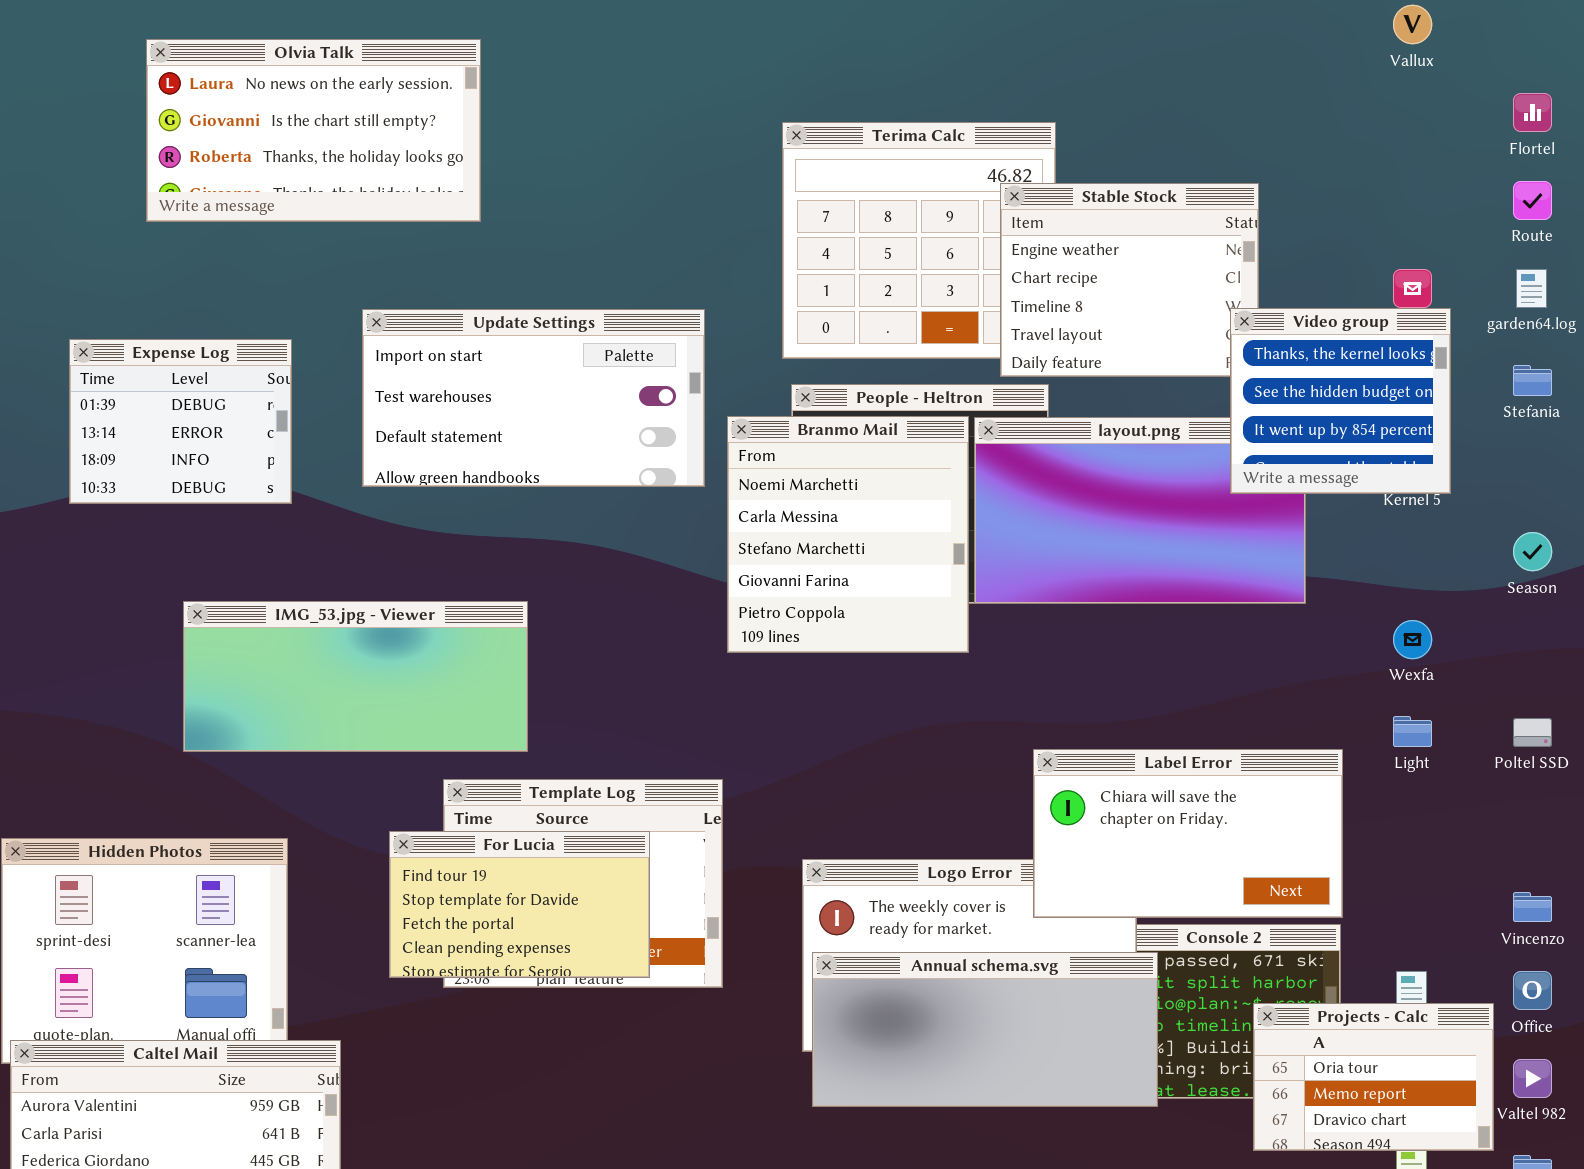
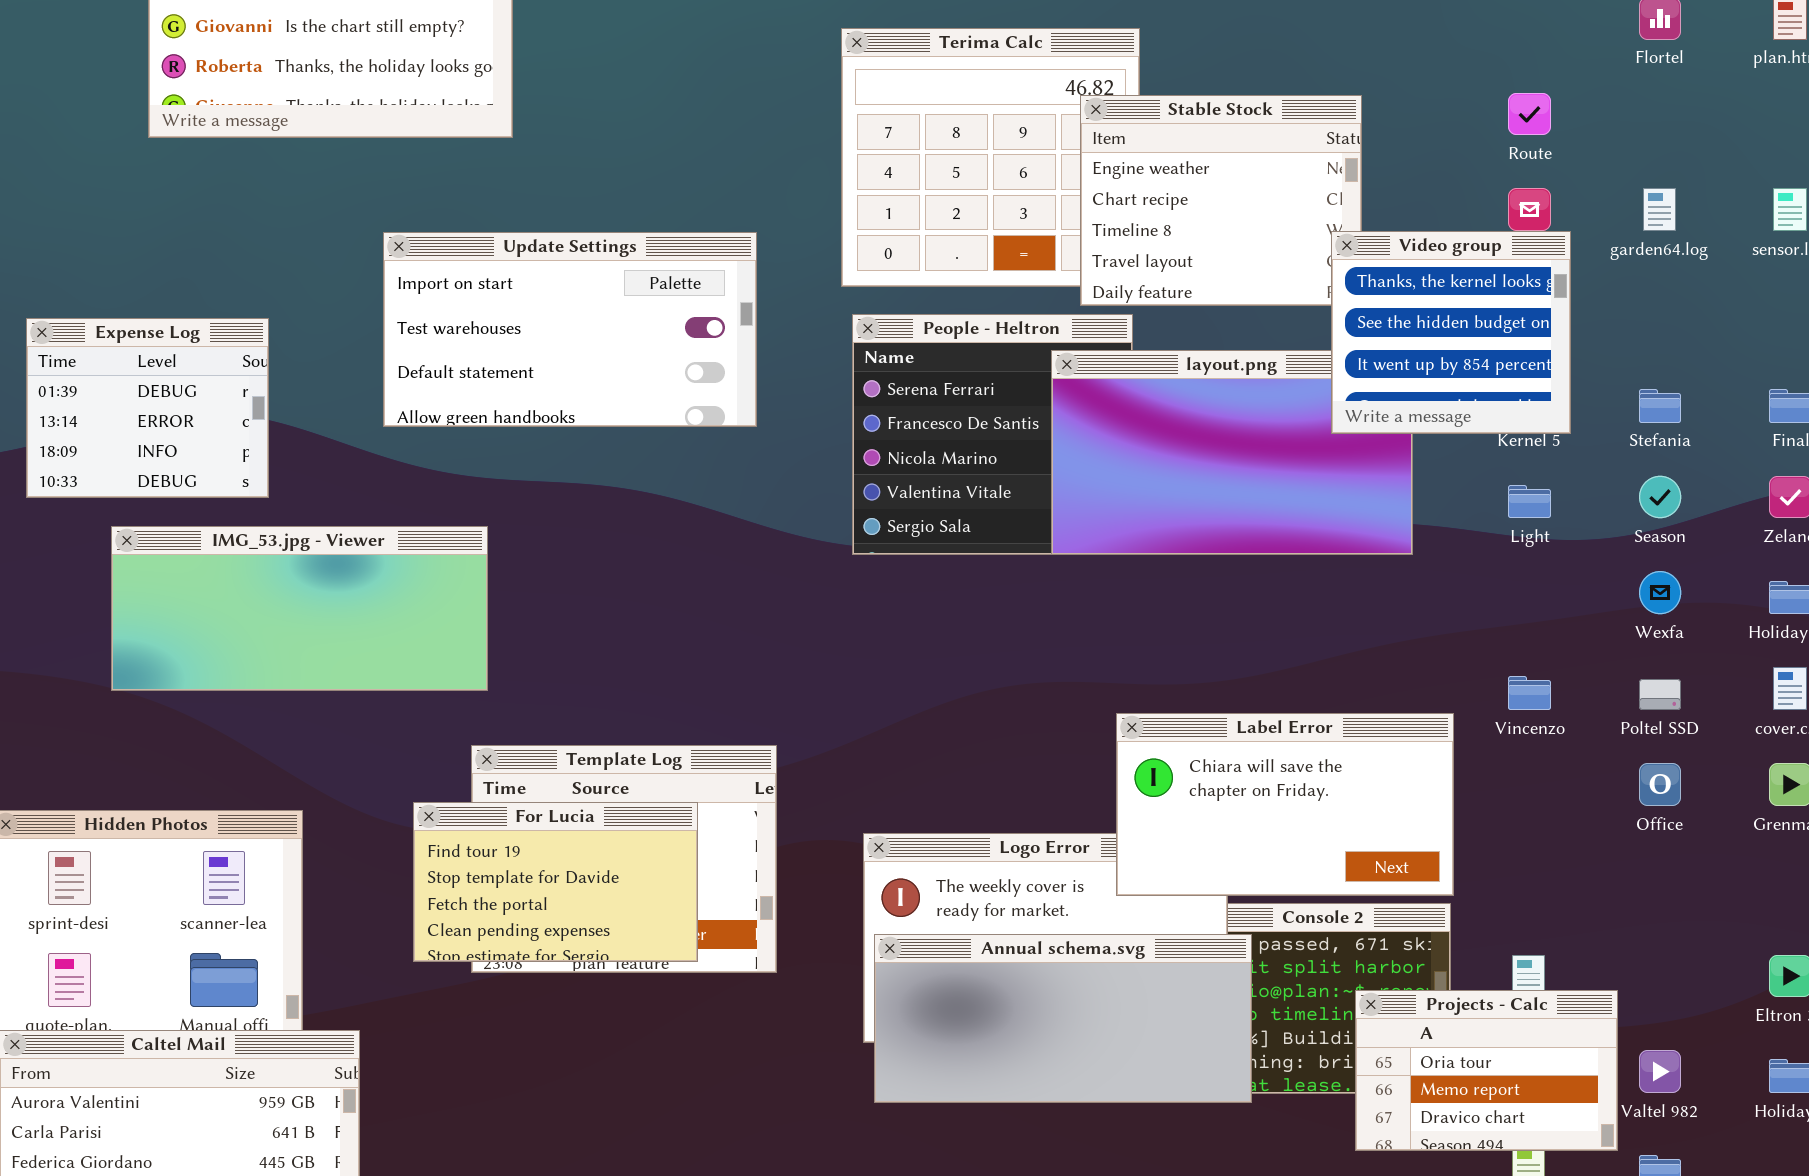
Route: [1513,181,1552,220] -> [1508,93,1551,135], moved
Expense Log: [69,339,292,504] -> [26,318,269,498], moved
Stefania: [1513,365,1552,396] -> [1639,389,1681,423], moved
Branmo Mail: [727,416,969,653] -> none, closed
IMG_53.jpg - Viewer: [183,601,528,752] -> [111,526,488,691], moved
Wexfa: [1393,620,1432,659] -> [1639,571,1681,614], moved
Light: [1393,716,1432,747] -> [1508,485,1551,518], moved
Vincenzo: [1513,892,1552,922] -> [1508,676,1551,710], moved
Office: [1513,971,1552,1010] -> [1639,763,1681,806], moved

